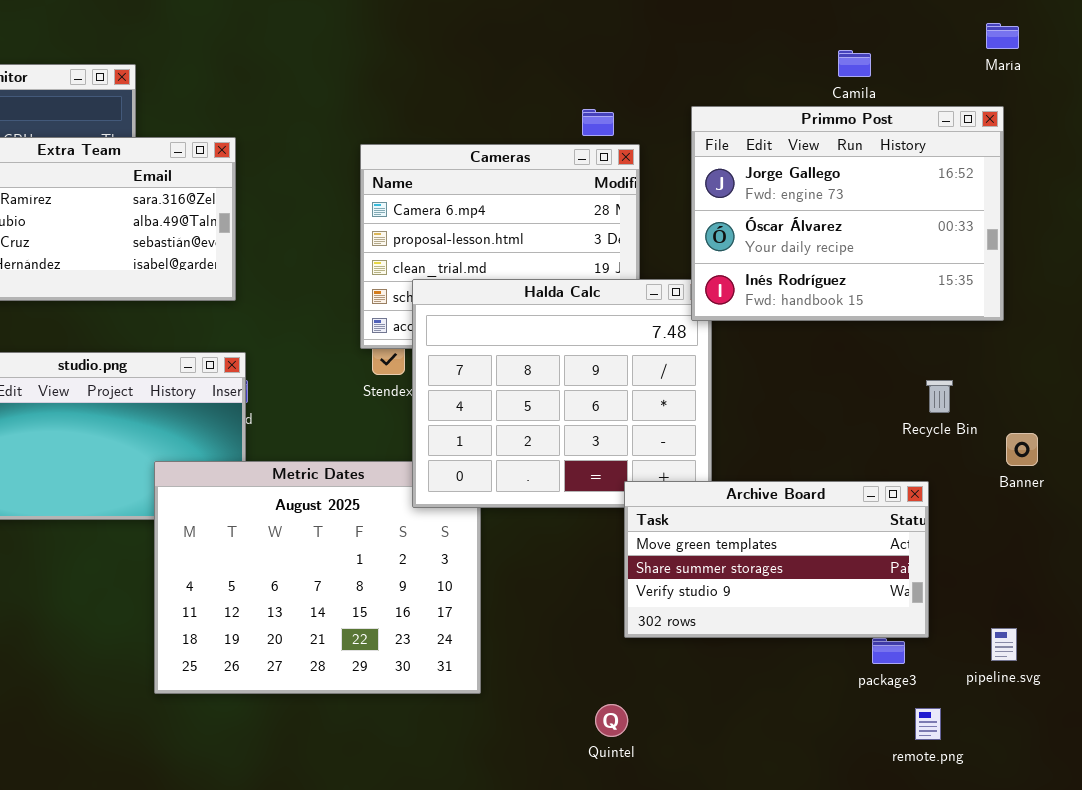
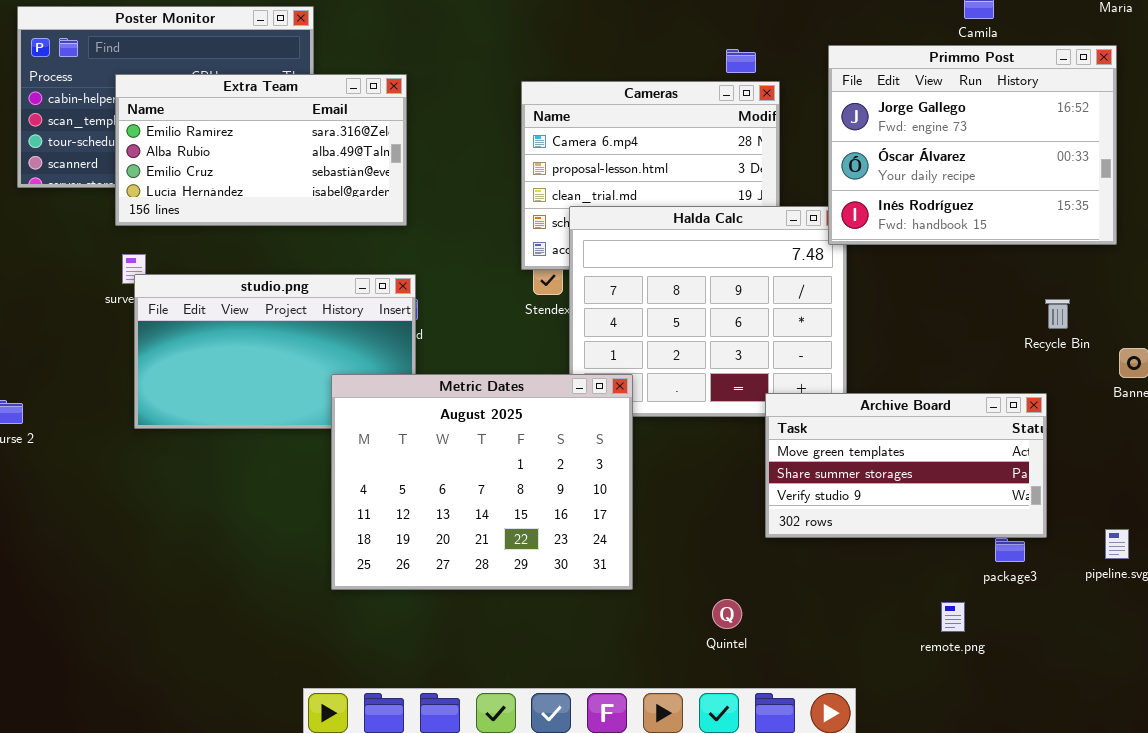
Metric Dates: [154,461,481,694] -> [331,374,633,590], raised
Quintel: [595,704,628,737] -> [712,599,742,629], moved
remote.png: [915,708,941,740] -> [941,602,965,632], moved

